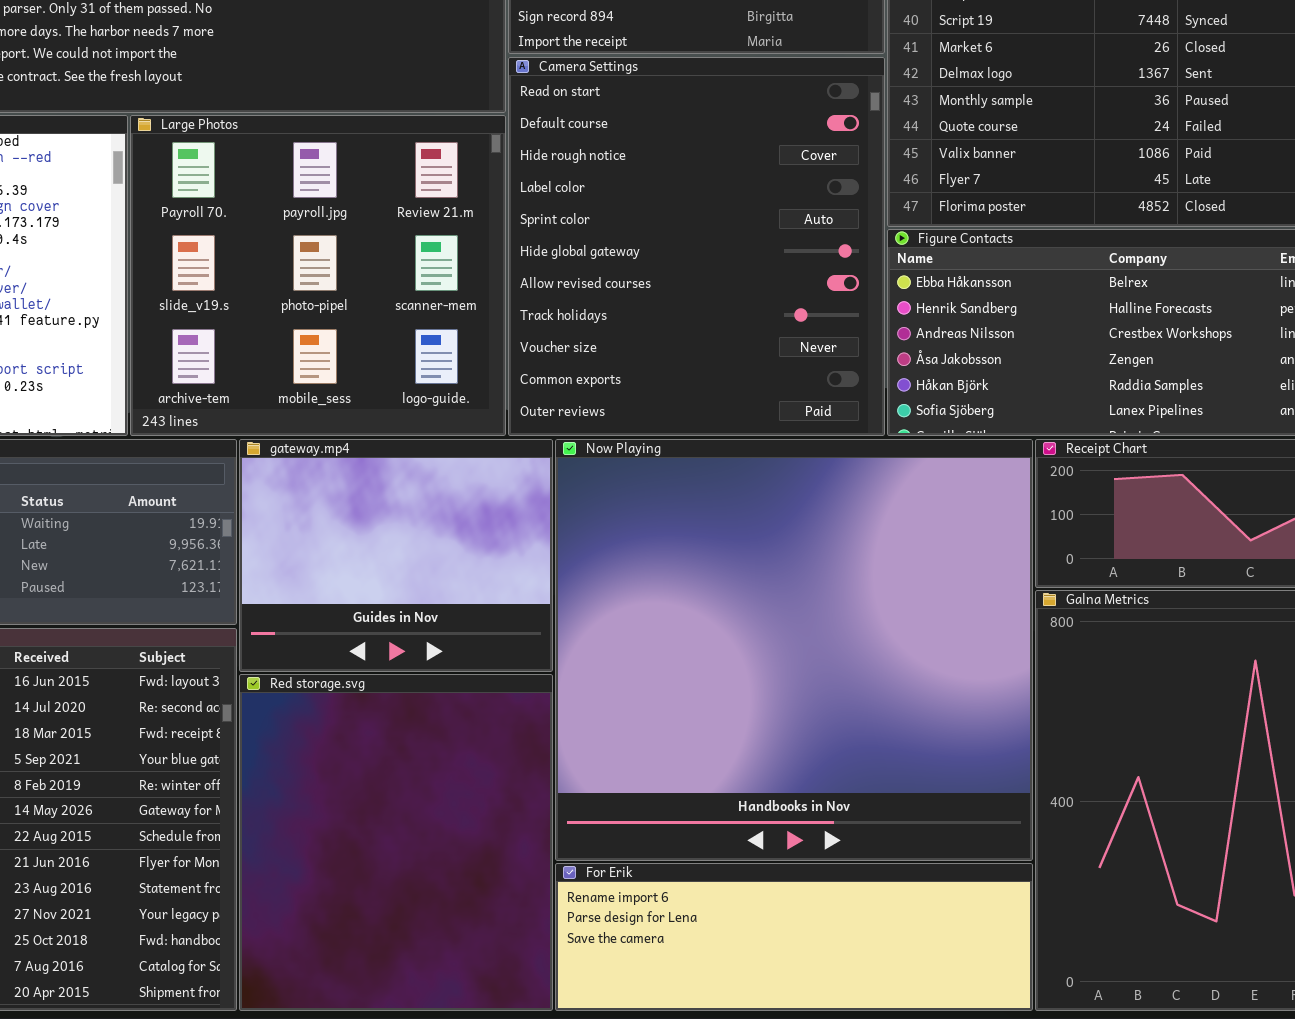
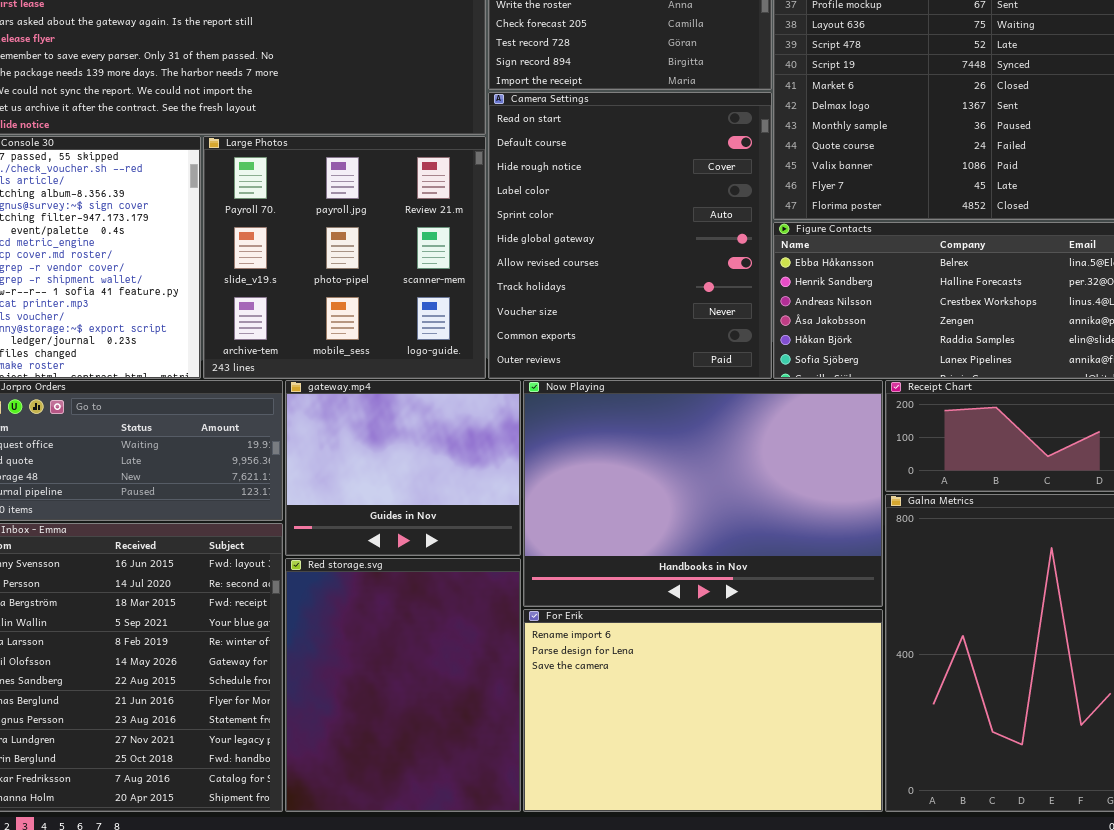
Now Playing: [555,439,1033,861] -> [523,380,883,607], resized
For Erik: [555,863,1033,1011] -> [523,609,883,812], resized

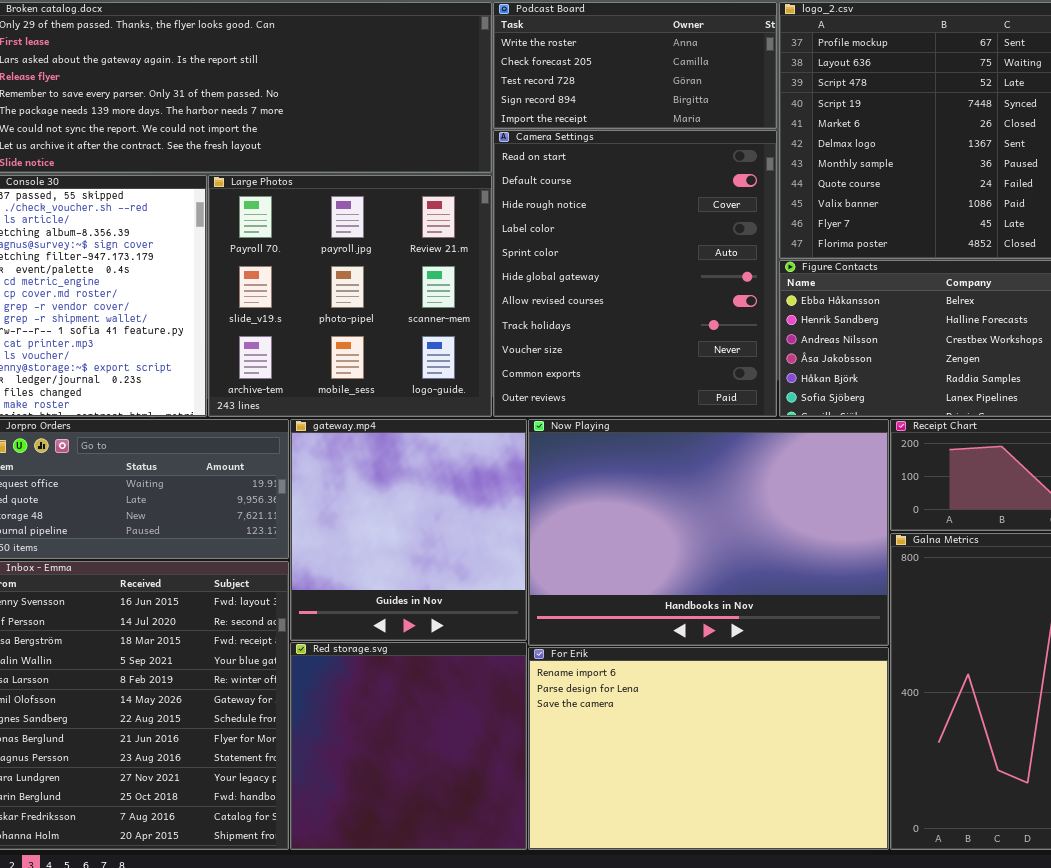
gateway.mp4: [285,380,521,556] -> [290,419,527,641], resized
Red storage.svg: [285,558,521,812] -> [290,642,527,850], resized

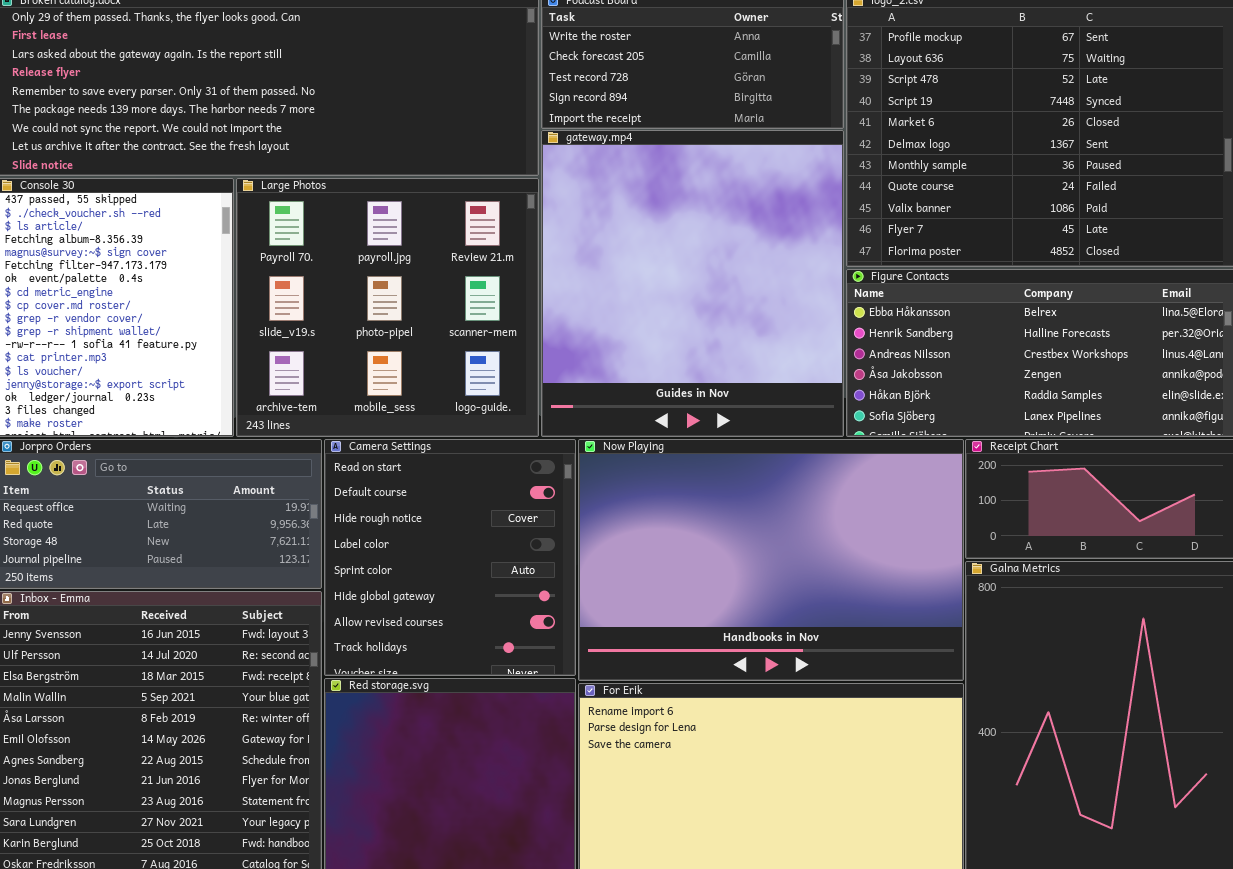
Camera Settings: [493,130,777,417] -> [324,439,576,676], moved, resized
gateway.mp4: [290,419,527,641] -> [541,130,844,437], moved, resized

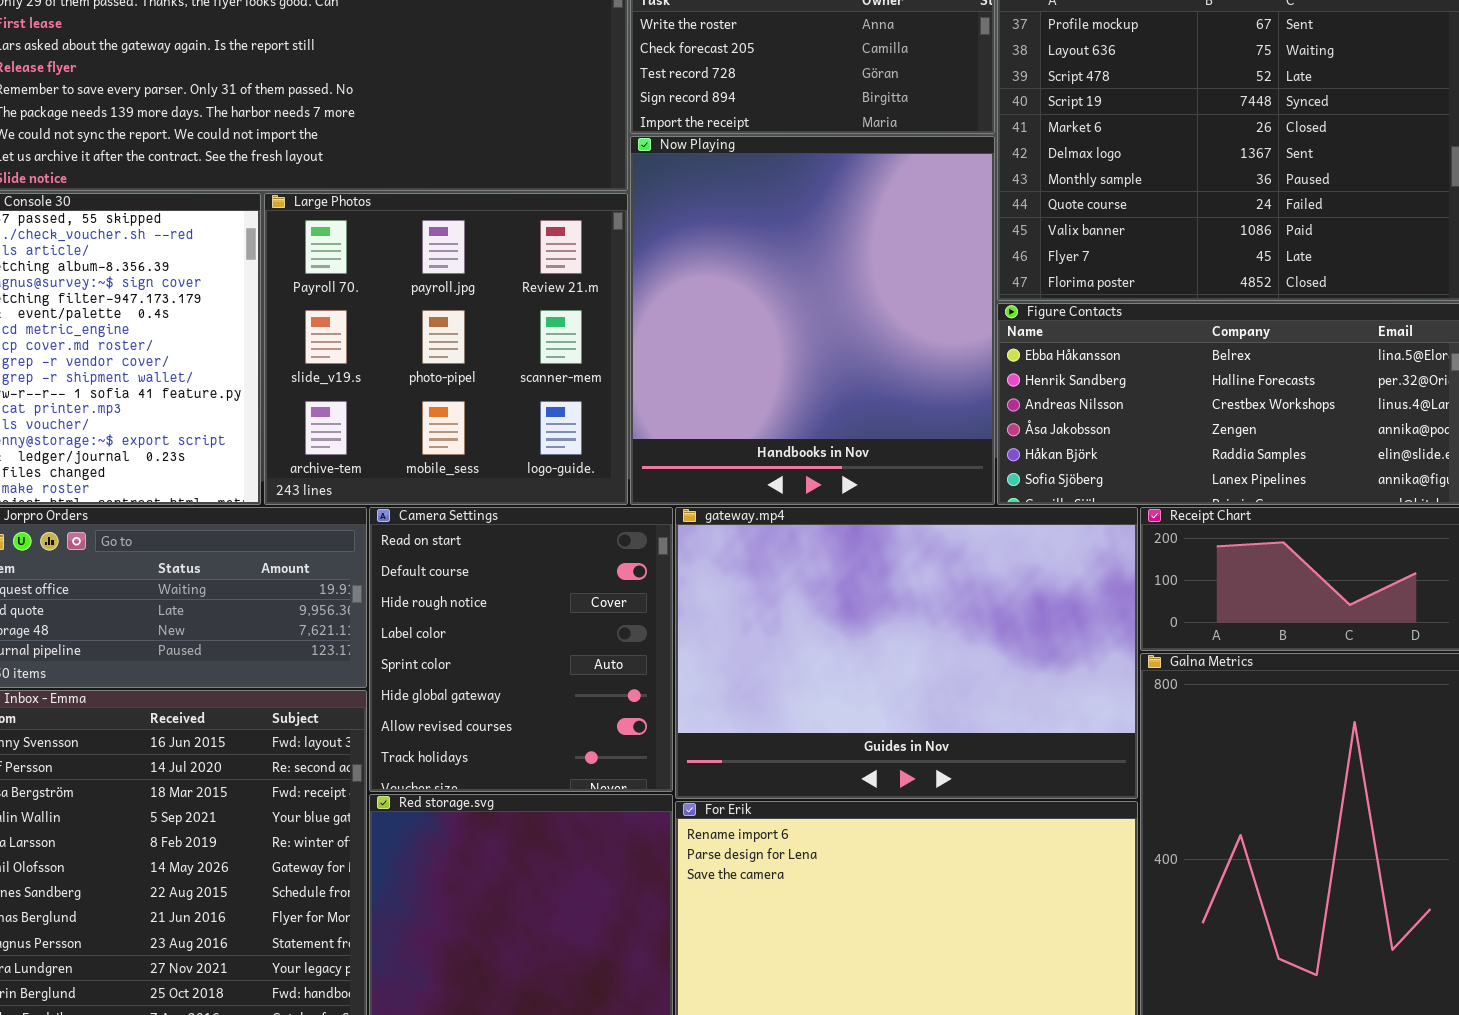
gateway.mp4: [541,130,844,437] -> [675,507,1138,799], moved, resized
Now Playing: [578,439,964,681] -> [630,136,995,505], moved, resized

